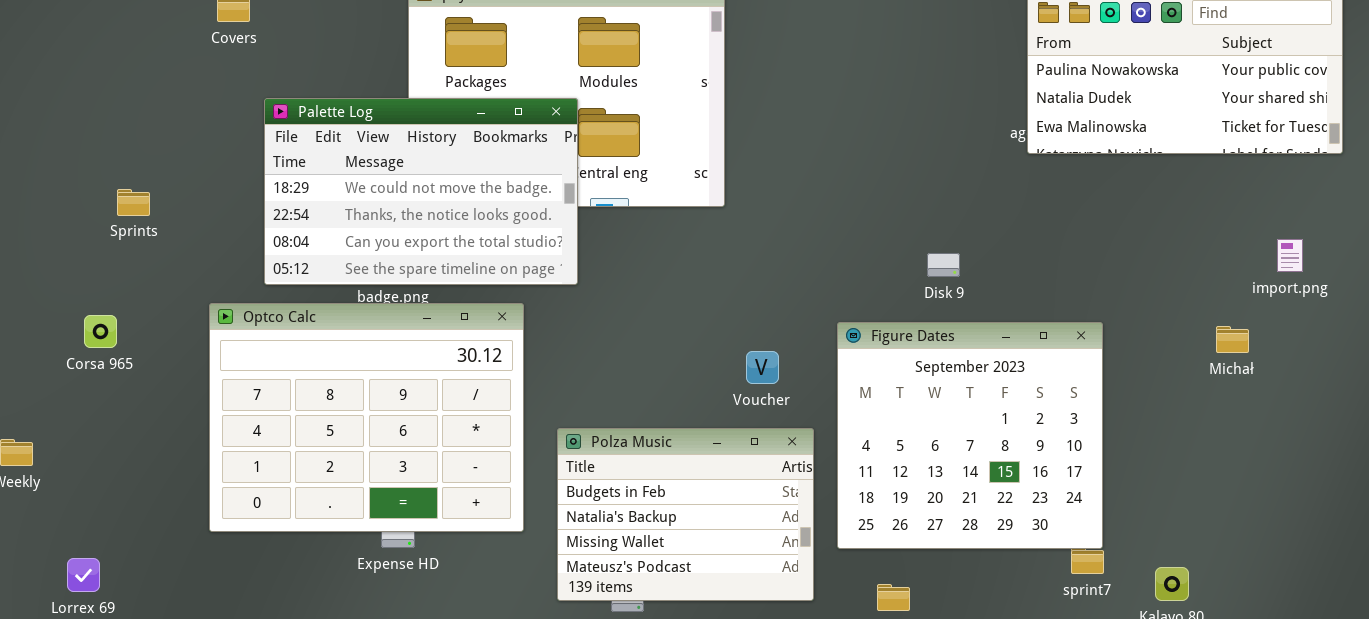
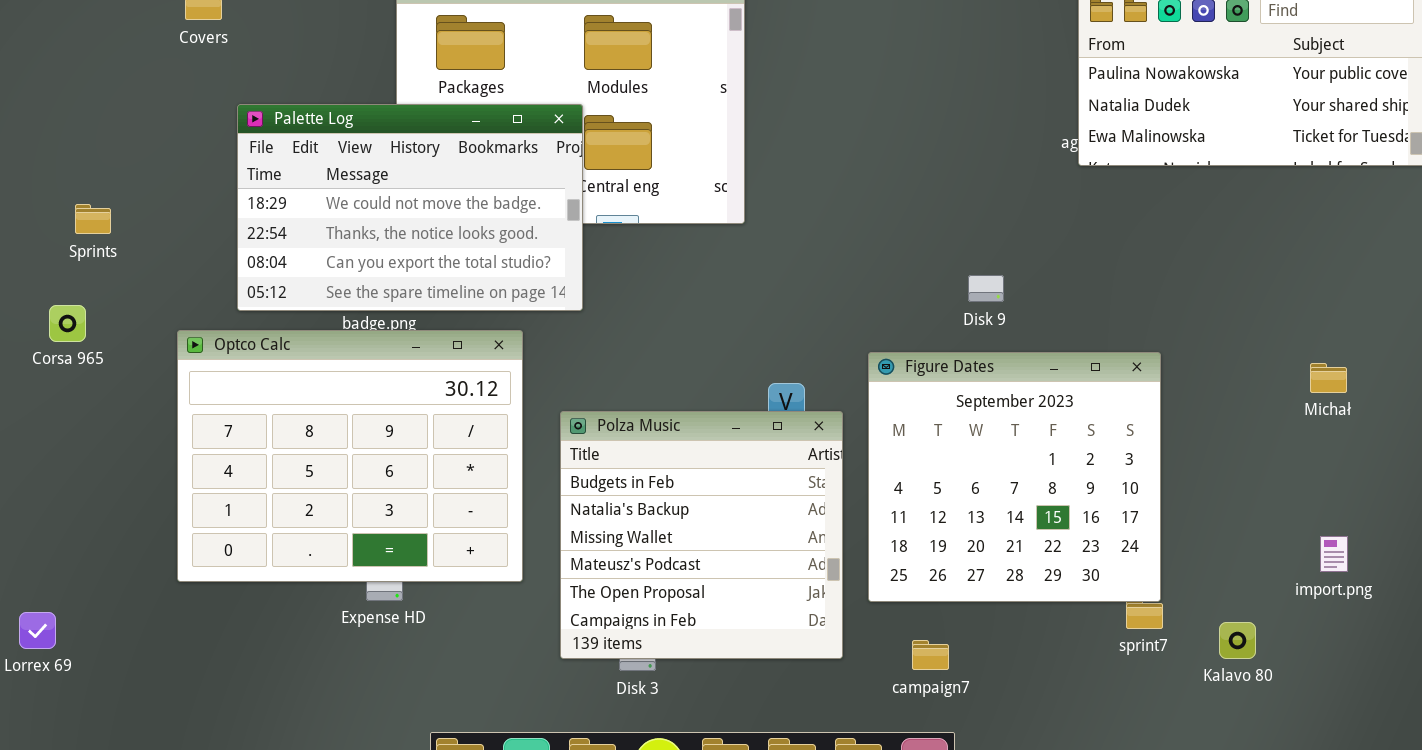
import.png: [1277,239,1303,272] -> [1320,536,1348,572], moved
Corsa 965: [84,315,117,348] -> [49,305,86,342], moved
Michał: [1216,326,1249,353] -> [1310,363,1347,393], moved
Polza Music: [557,428,814,601] -> [560,411,843,659], resized

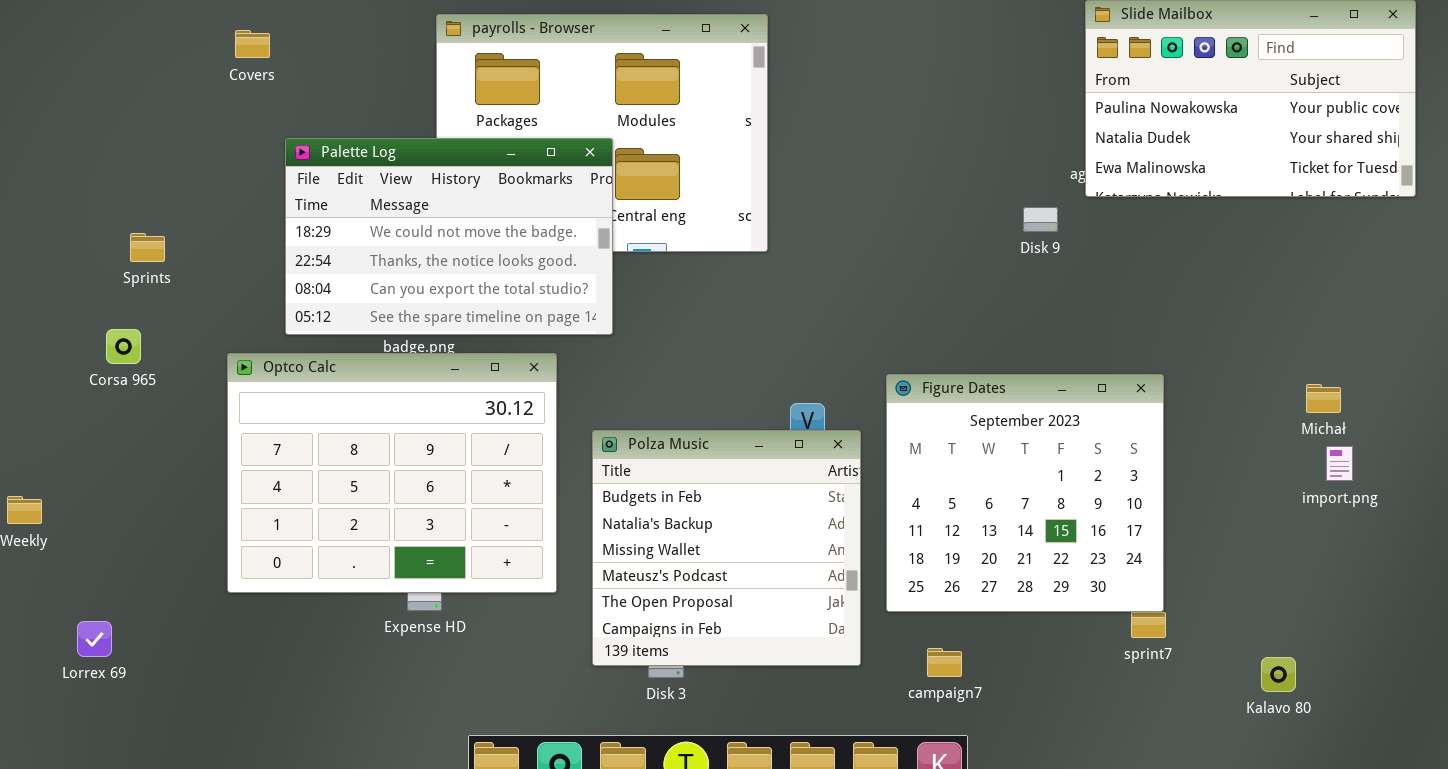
Disk 9: [968,275,1004,302] -> [1023,207,1058,232], moved
import.png: [1320,536,1348,572] -> [1326,446,1353,481], moved
Kalavo 80: [1219,622,1256,659] -> [1261,657,1296,692], moved

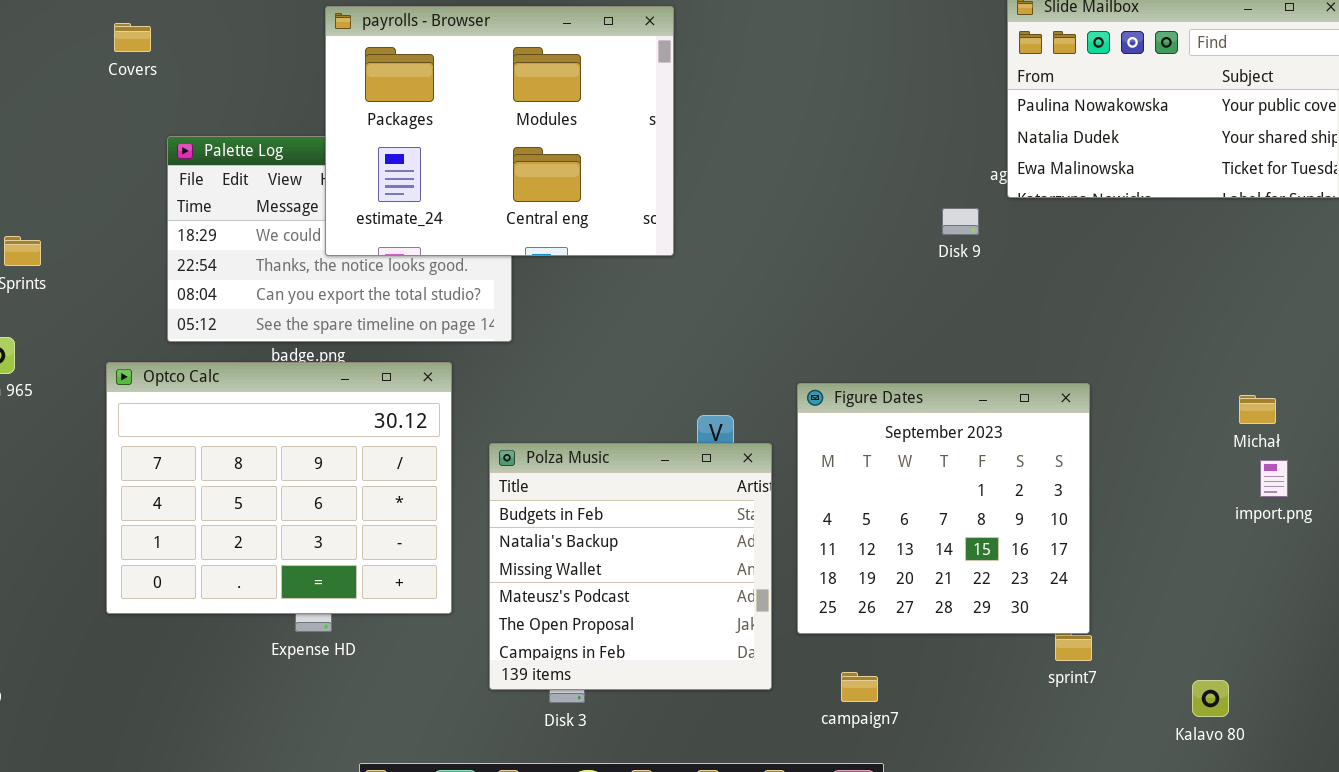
payrolls - Browser: [436,14,768,252] -> [325,6,674,256], raised

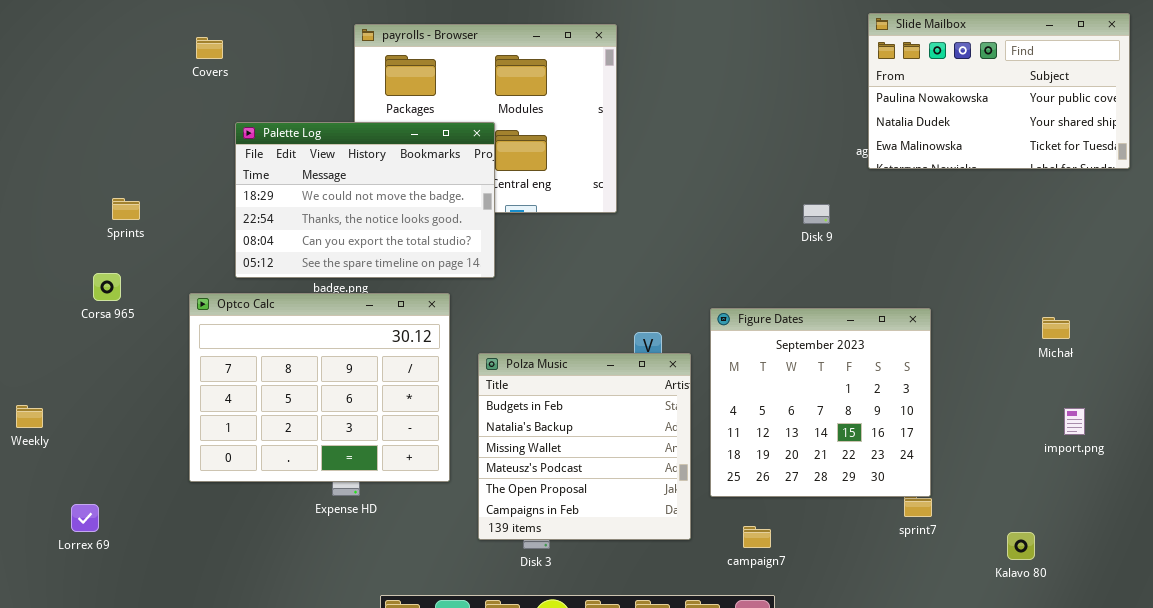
Palette Log: [167,136,512,342] -> [235,122,495,278], raised
Disk 9: [942,208,979,235] -> [803,204,830,224], moved
import.png: [1260,460,1288,497] -> [1064,408,1085,435], moved

